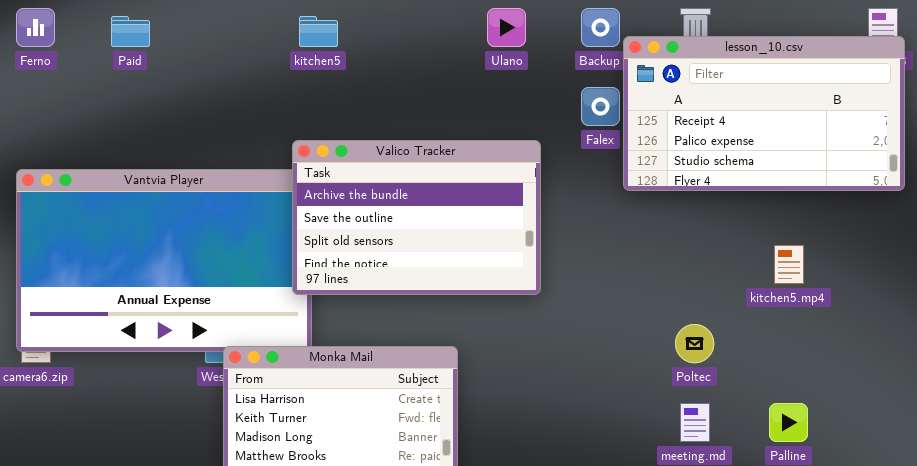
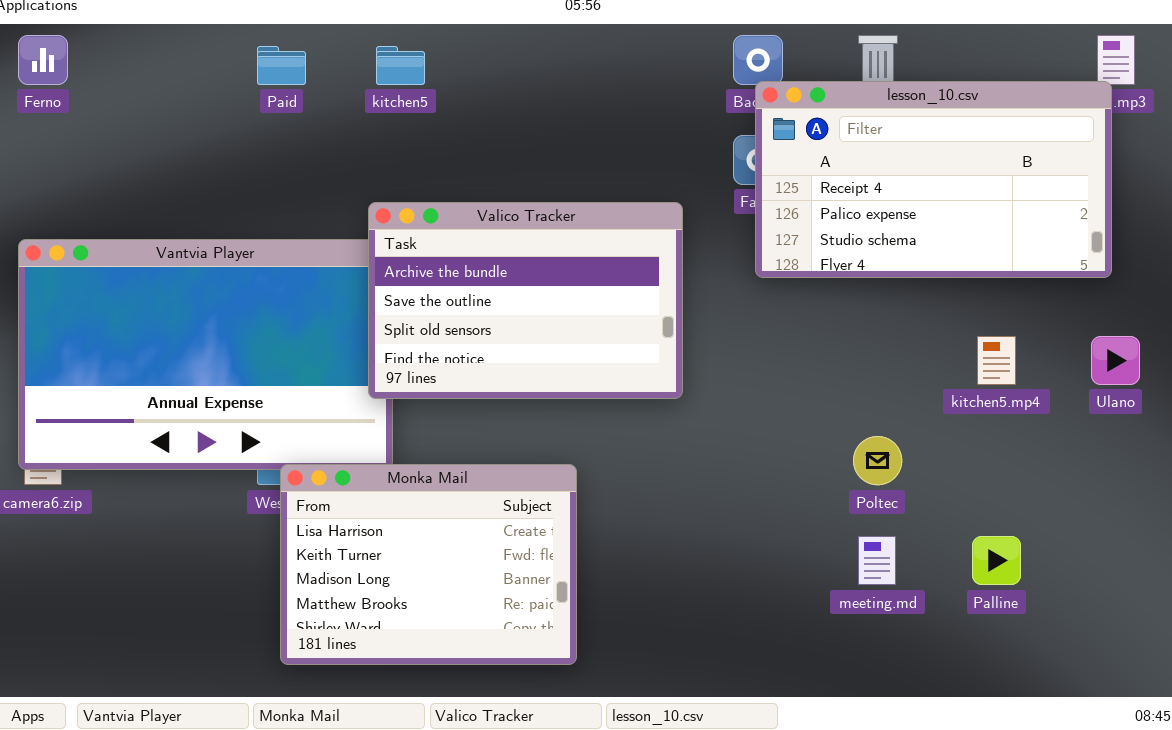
Ulano: [487,8,526,47] -> [1091,336,1140,385], moved
Paid: [111,16,150,47] -> [257,46,306,85], moved
lesson_10.csv: [623,36,905,191] -> [755,81,1112,278], moved

